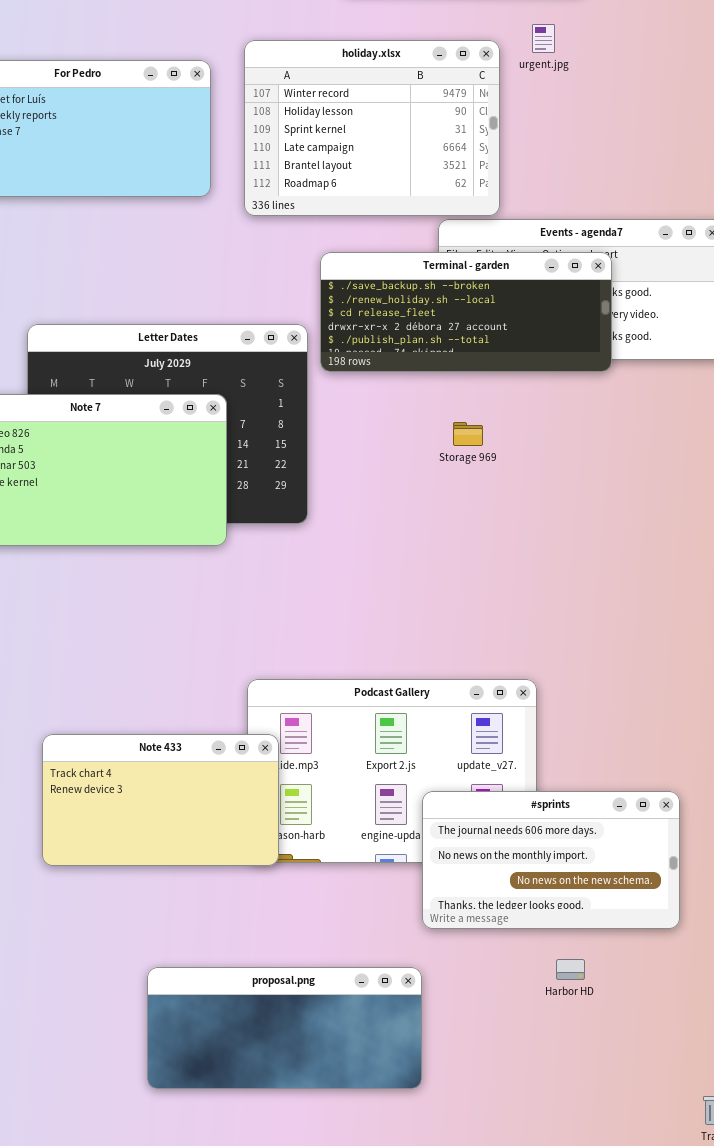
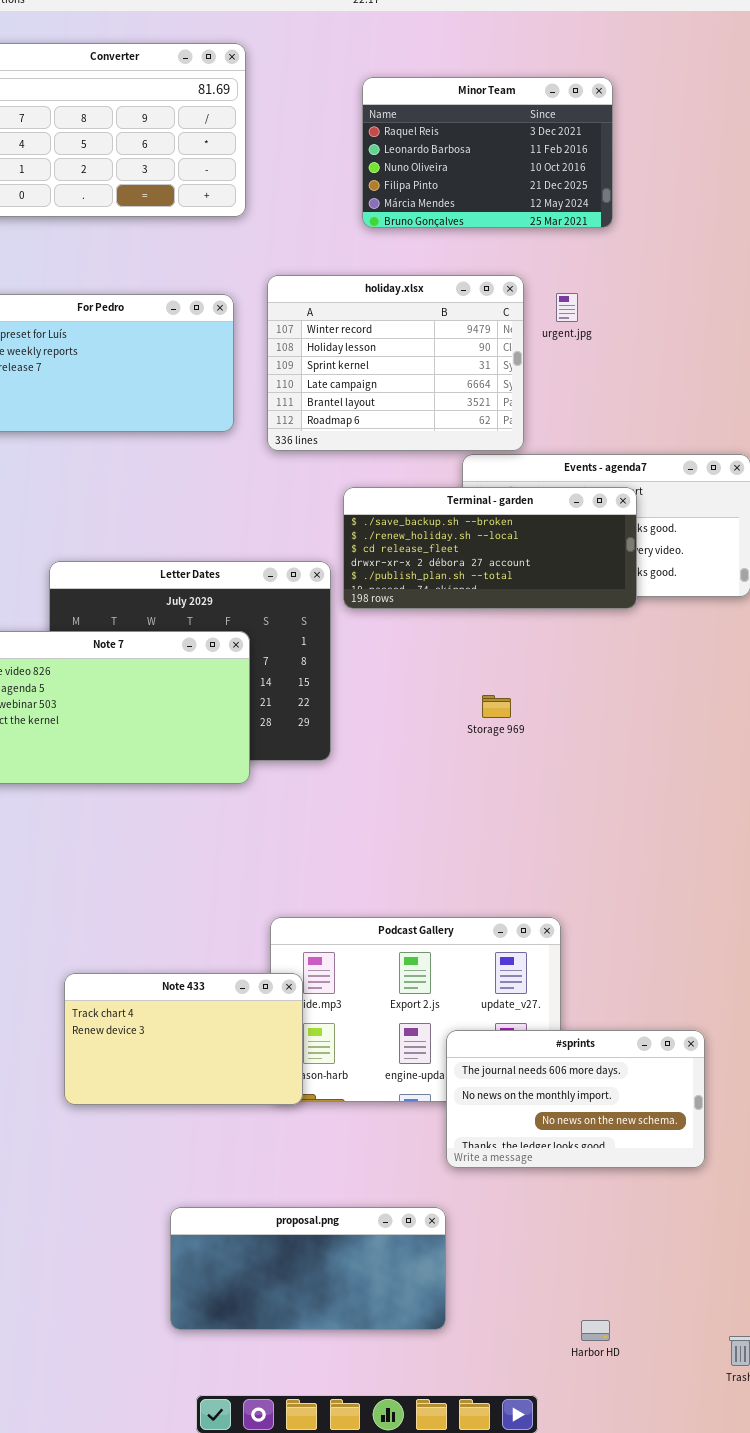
urgent.jpg: [532,24,555,53] -> [556,293,578,322], moved
Storage 969: [453,422,483,446] -> [482,695,511,718], moved
Harbor HD: [556,959,585,980] -> [581,1320,610,1341], moved

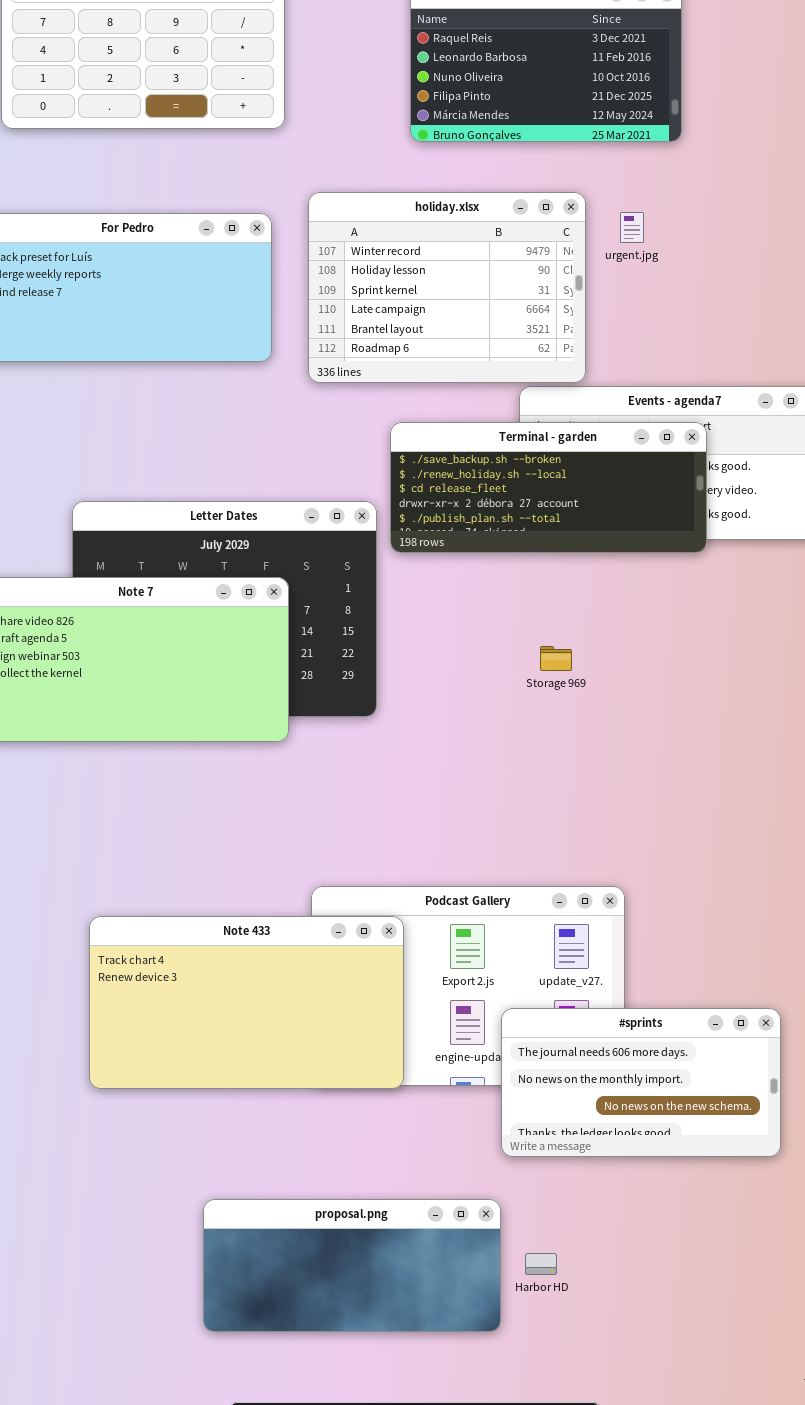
Note 433: [64,973,303,1105] -> [89,916,404,1089], resized
Harbor HD: [581,1320,610,1341] -> [525,1253,557,1275], moved

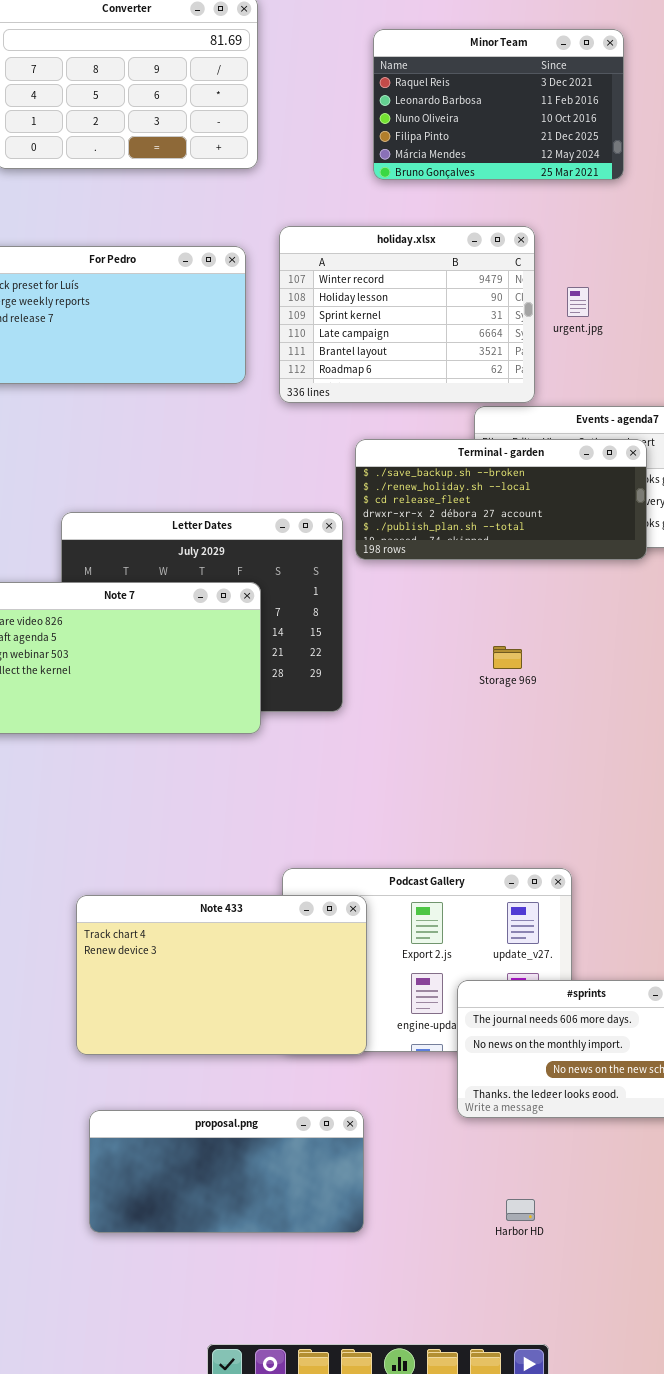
urgent.jpg: [620,212,644,243] -> [567,287,589,317], moved
proposal.png: [203,1199,501,1332] -> [89,1110,364,1233], moved
Harbor HD: [525,1253,557,1275] -> [506,1199,535,1221], moved

